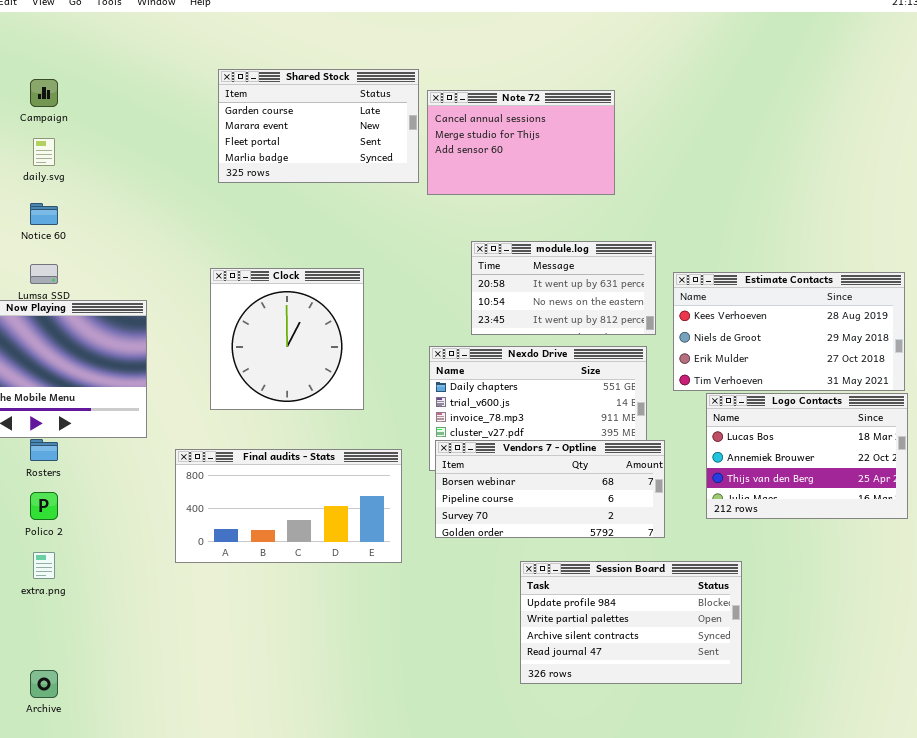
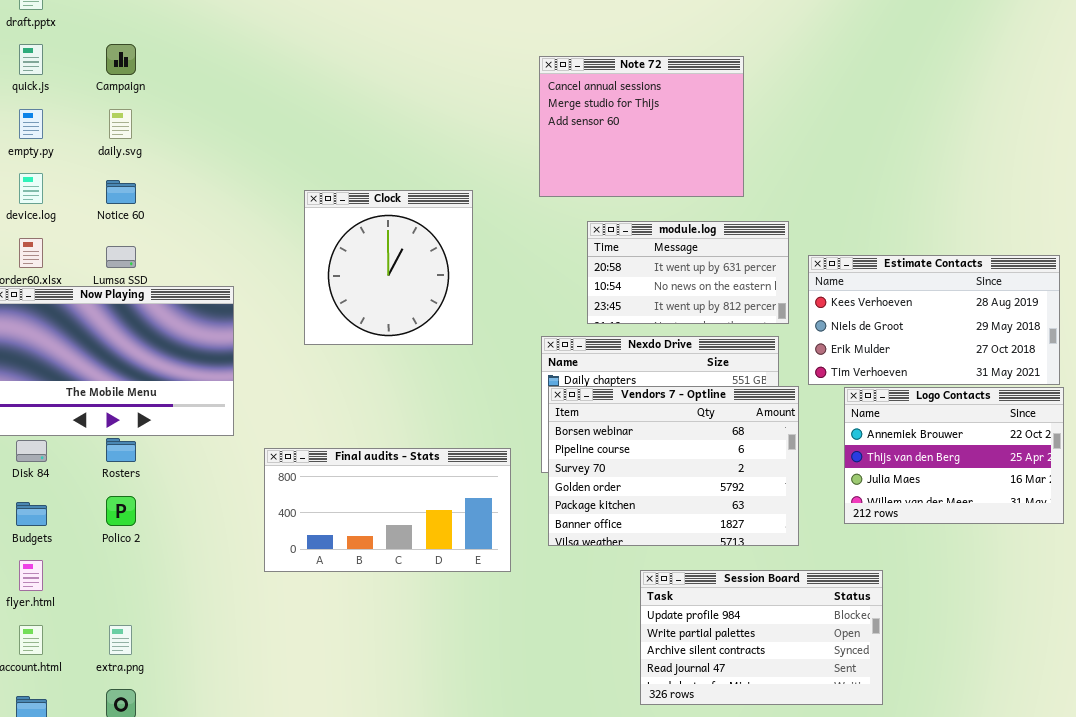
Shared Stock: [218,69,419,183] -> none, closed
Note 72: [427,90,615,195] -> [539,56,744,197], resized
Clock: [210,268,364,410] -> [304,190,473,345], moved
Logo Contacts: [706,393,908,519] -> [844,387,1064,524], scrolled down 1 row
Vendors 7 - Optline: [435,440,665,538] -> [548,386,799,546], resized
extra.png: [33,552,55,579] -> [109,625,132,655], moved

